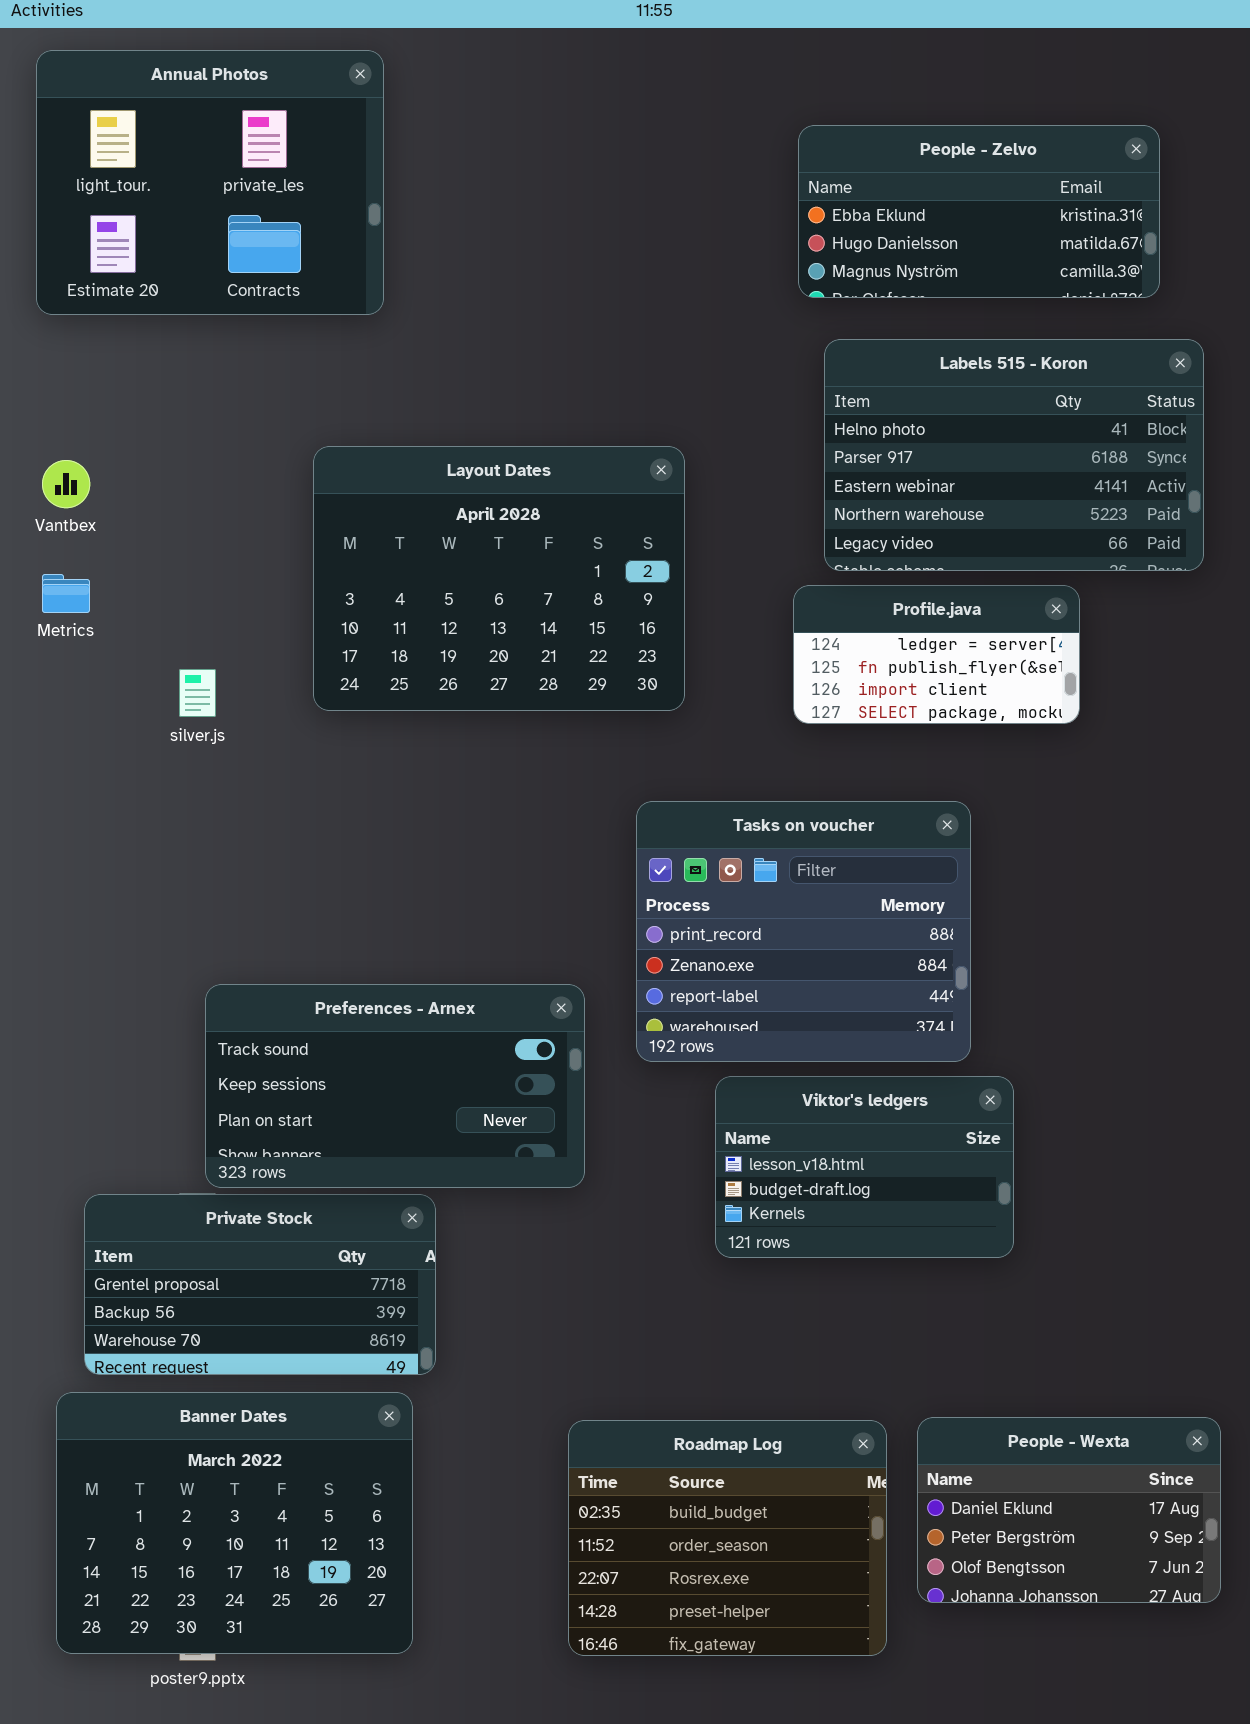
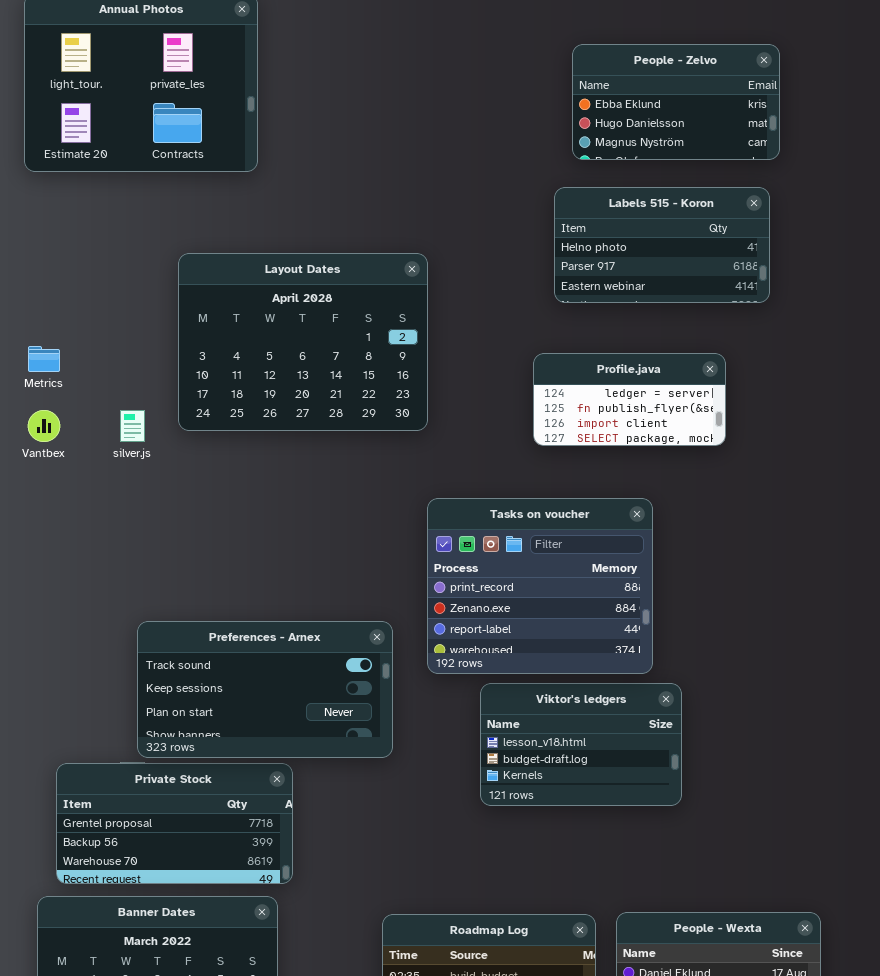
People - Zelvo: [798,125,1160,298] -> [572,44,780,160], resized
Labels 515 - Koron: [824,339,1204,571] -> [554,187,770,303], resized
Layout Dates: [313,446,685,711] -> [178,253,428,431], moved
Vantbex: [42,460,90,508] -> [28,410,60,442], moved

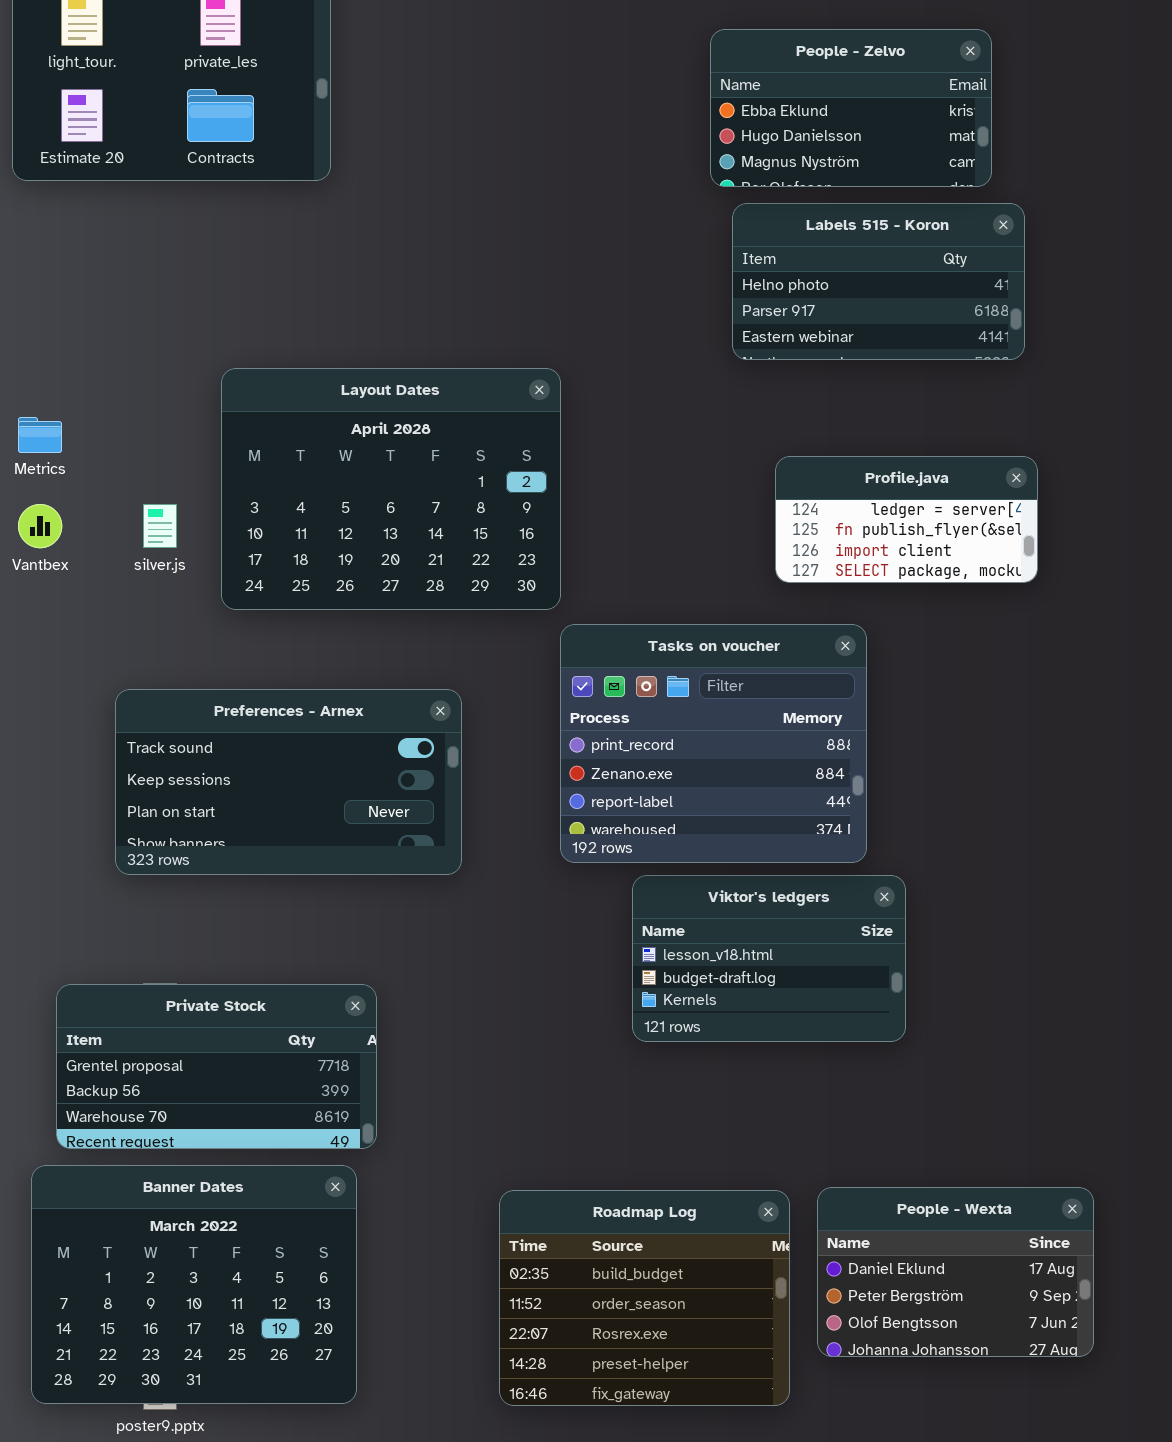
People - Zelvo: [572,44,780,160] -> [710,29,992,187], moved
Layout Dates: [178,253,428,431] -> [221,368,561,610], moved
Profile.java: [533,353,726,446] -> [775,456,1038,583], moved
Preferences - Arnex: [137,621,393,758] -> [115,689,462,875], moved

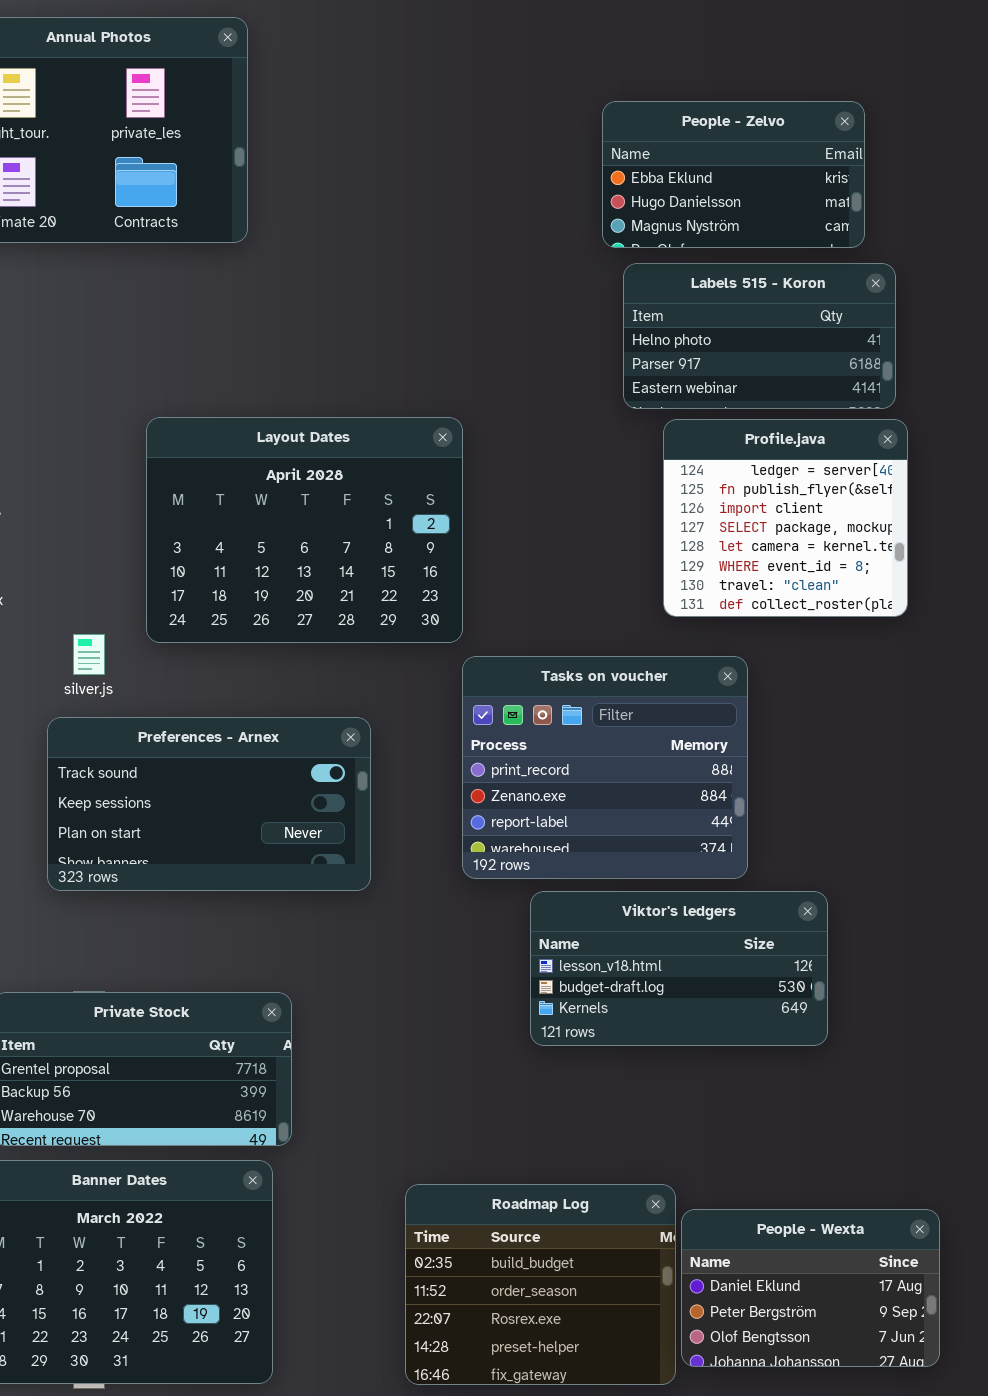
Profile.java: [775,456,1038,583] -> [663,419,908,617], resized
silver.js: [143,504,177,548] -> [73,634,105,675], moved
Viktor's ledgers: [632,875,906,1042] -> [530,891,828,1046], resized
People - Wexta: [817,1187,1094,1357] -> [681,1209,940,1367], moved

